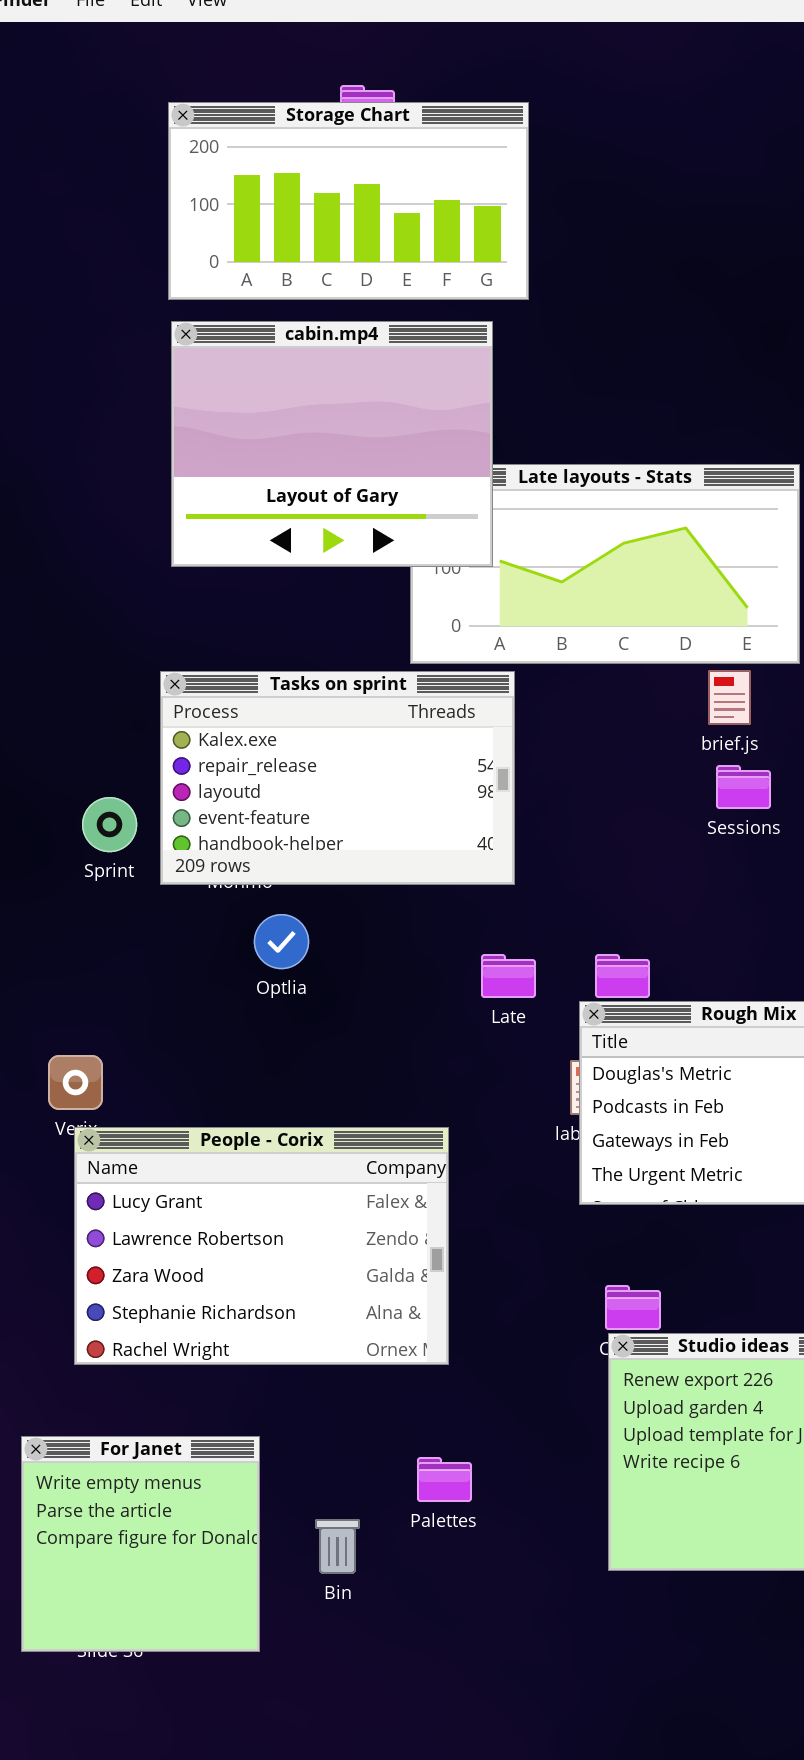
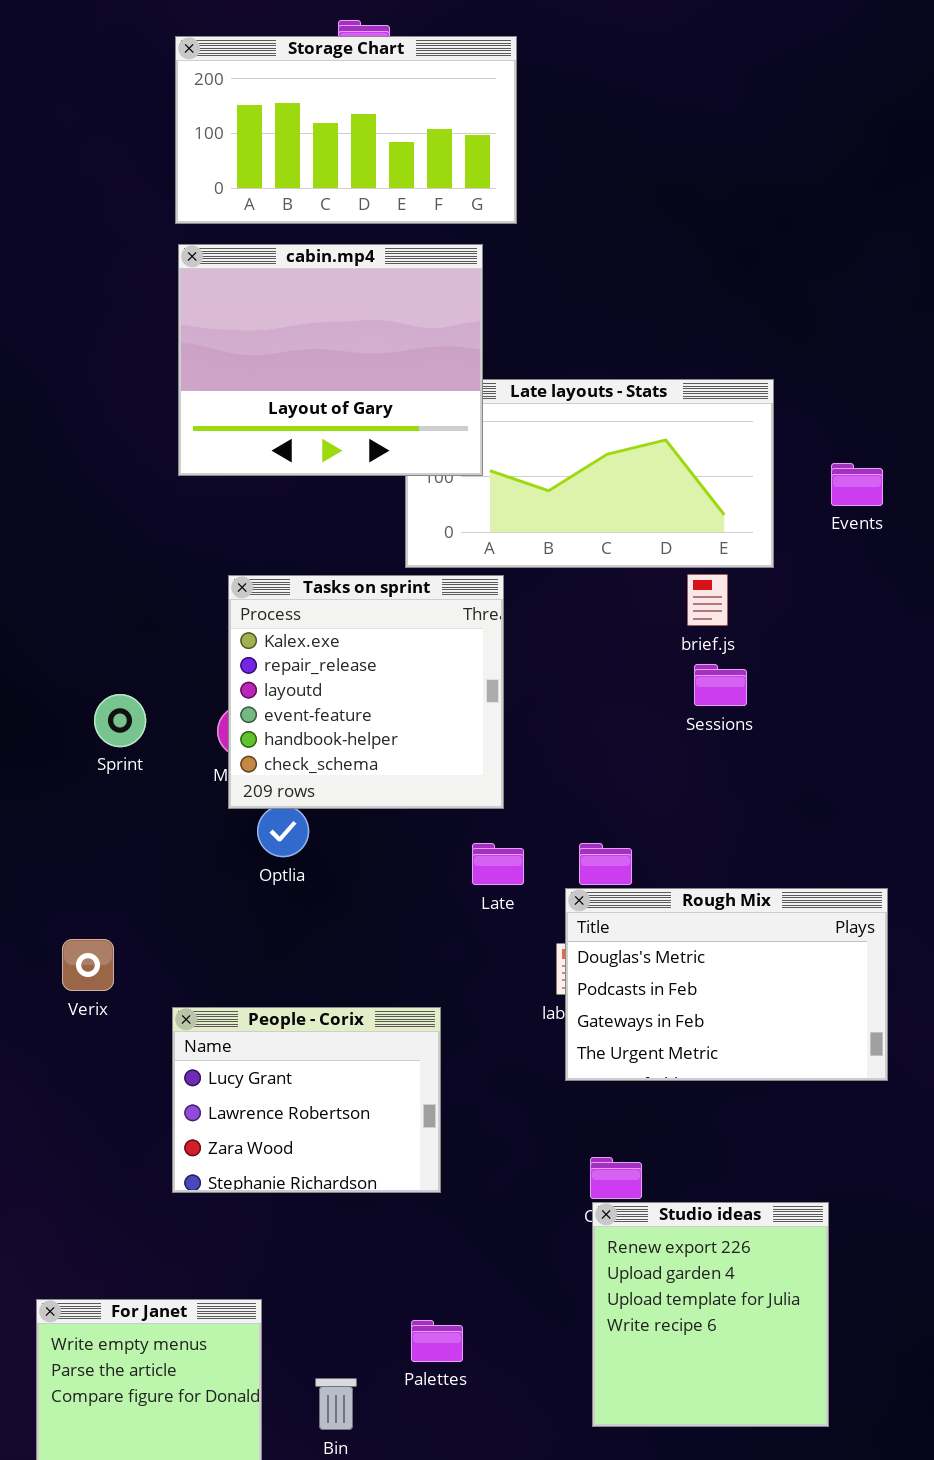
Tasks on sprint: [160,671,515,885] -> [228,575,504,809], resized
People - Corix: [74,1127,449,1365] -> [172,1007,441,1193], resized

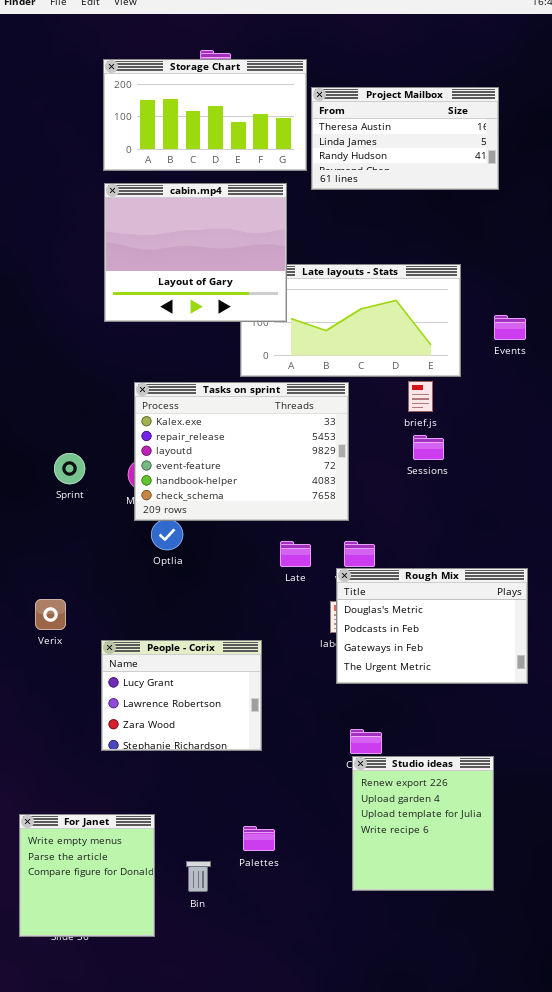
Project Mailbox: none -> [311,87,499,190], opened
Tasks on sprint: [228,575,504,809] -> [134,382,349,521], resized

